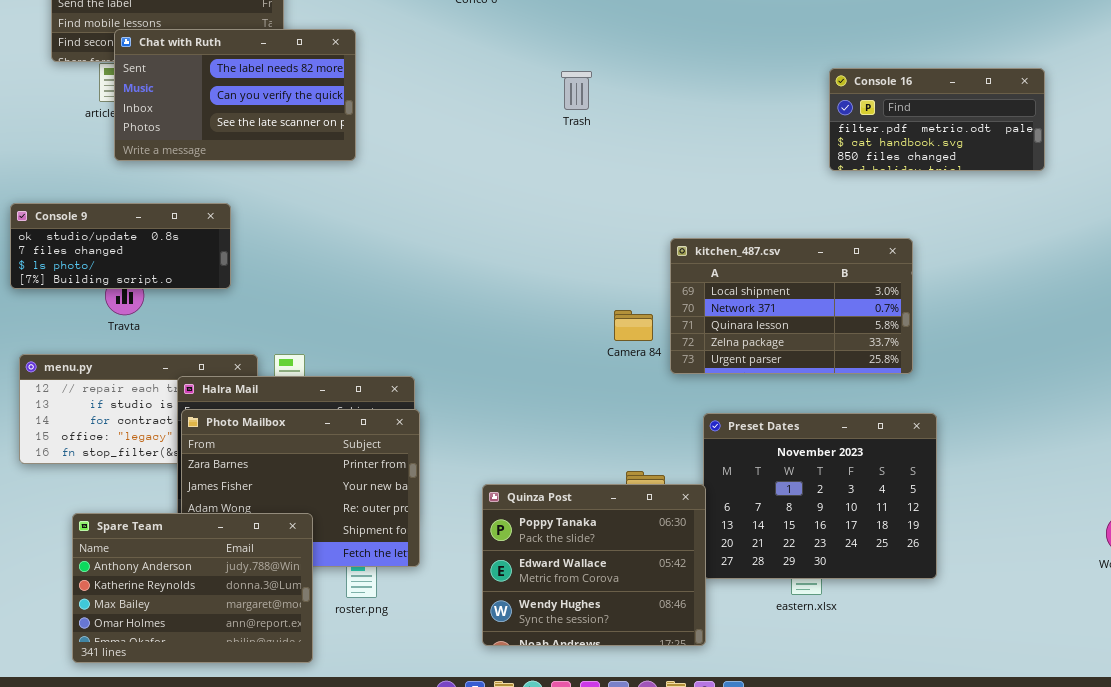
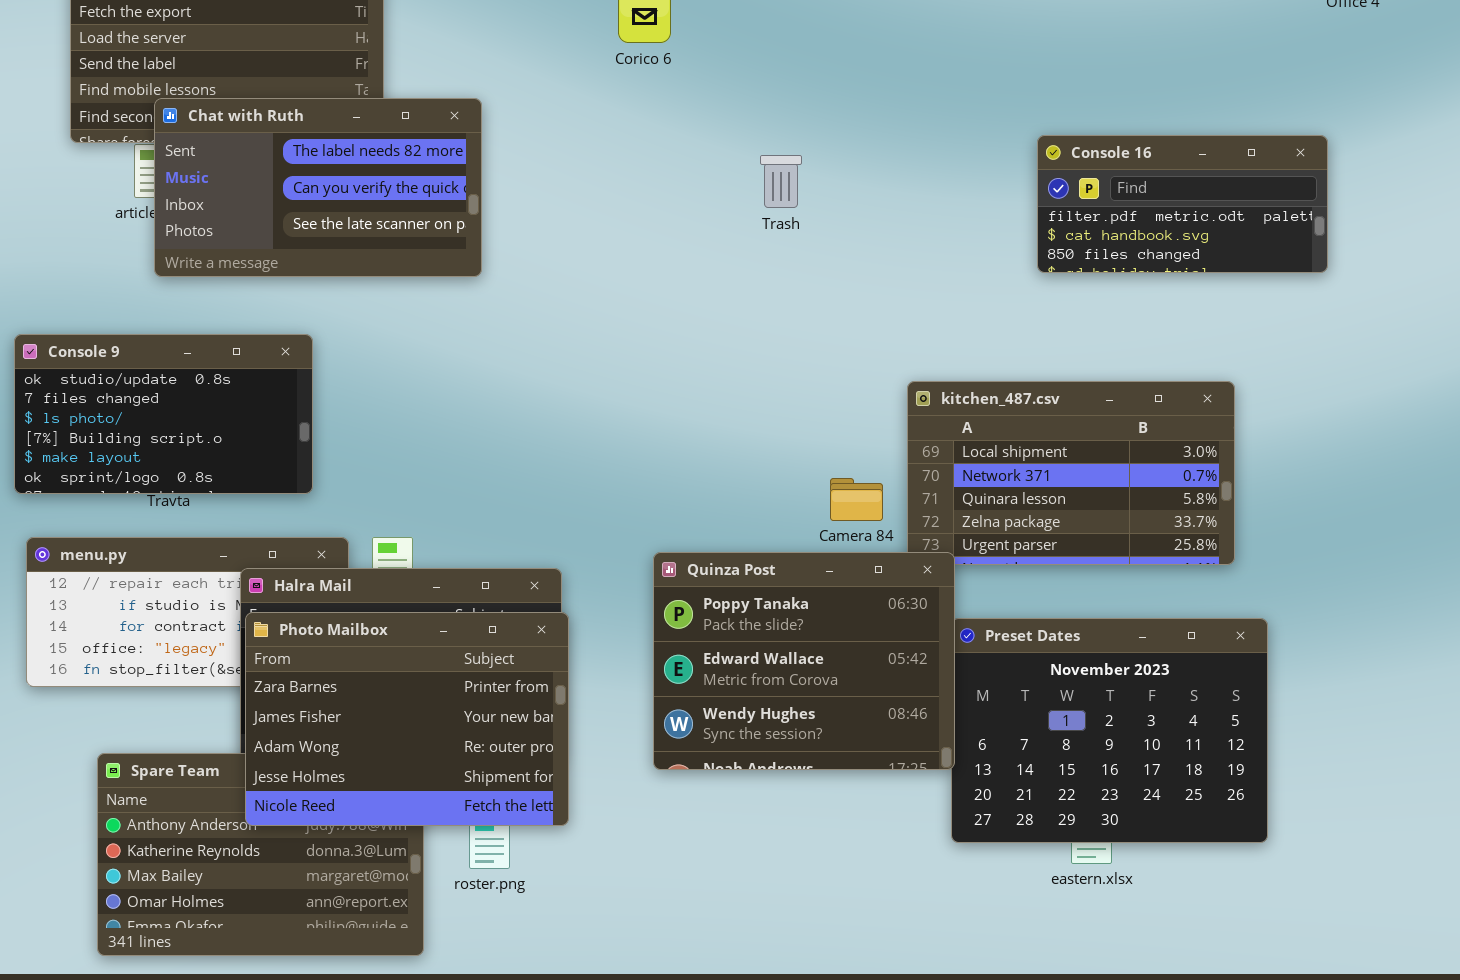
Console 16: [829,68,1045,171] -> [1037,135,1328,273], moved
Console 9: [10,203,231,289] -> [14,334,313,494], resized
Photo Mailbox: [181,409,420,567] -> [245,612,569,826], raised
Quinza Post: [482,484,706,646] -> [653,552,955,770], moved

